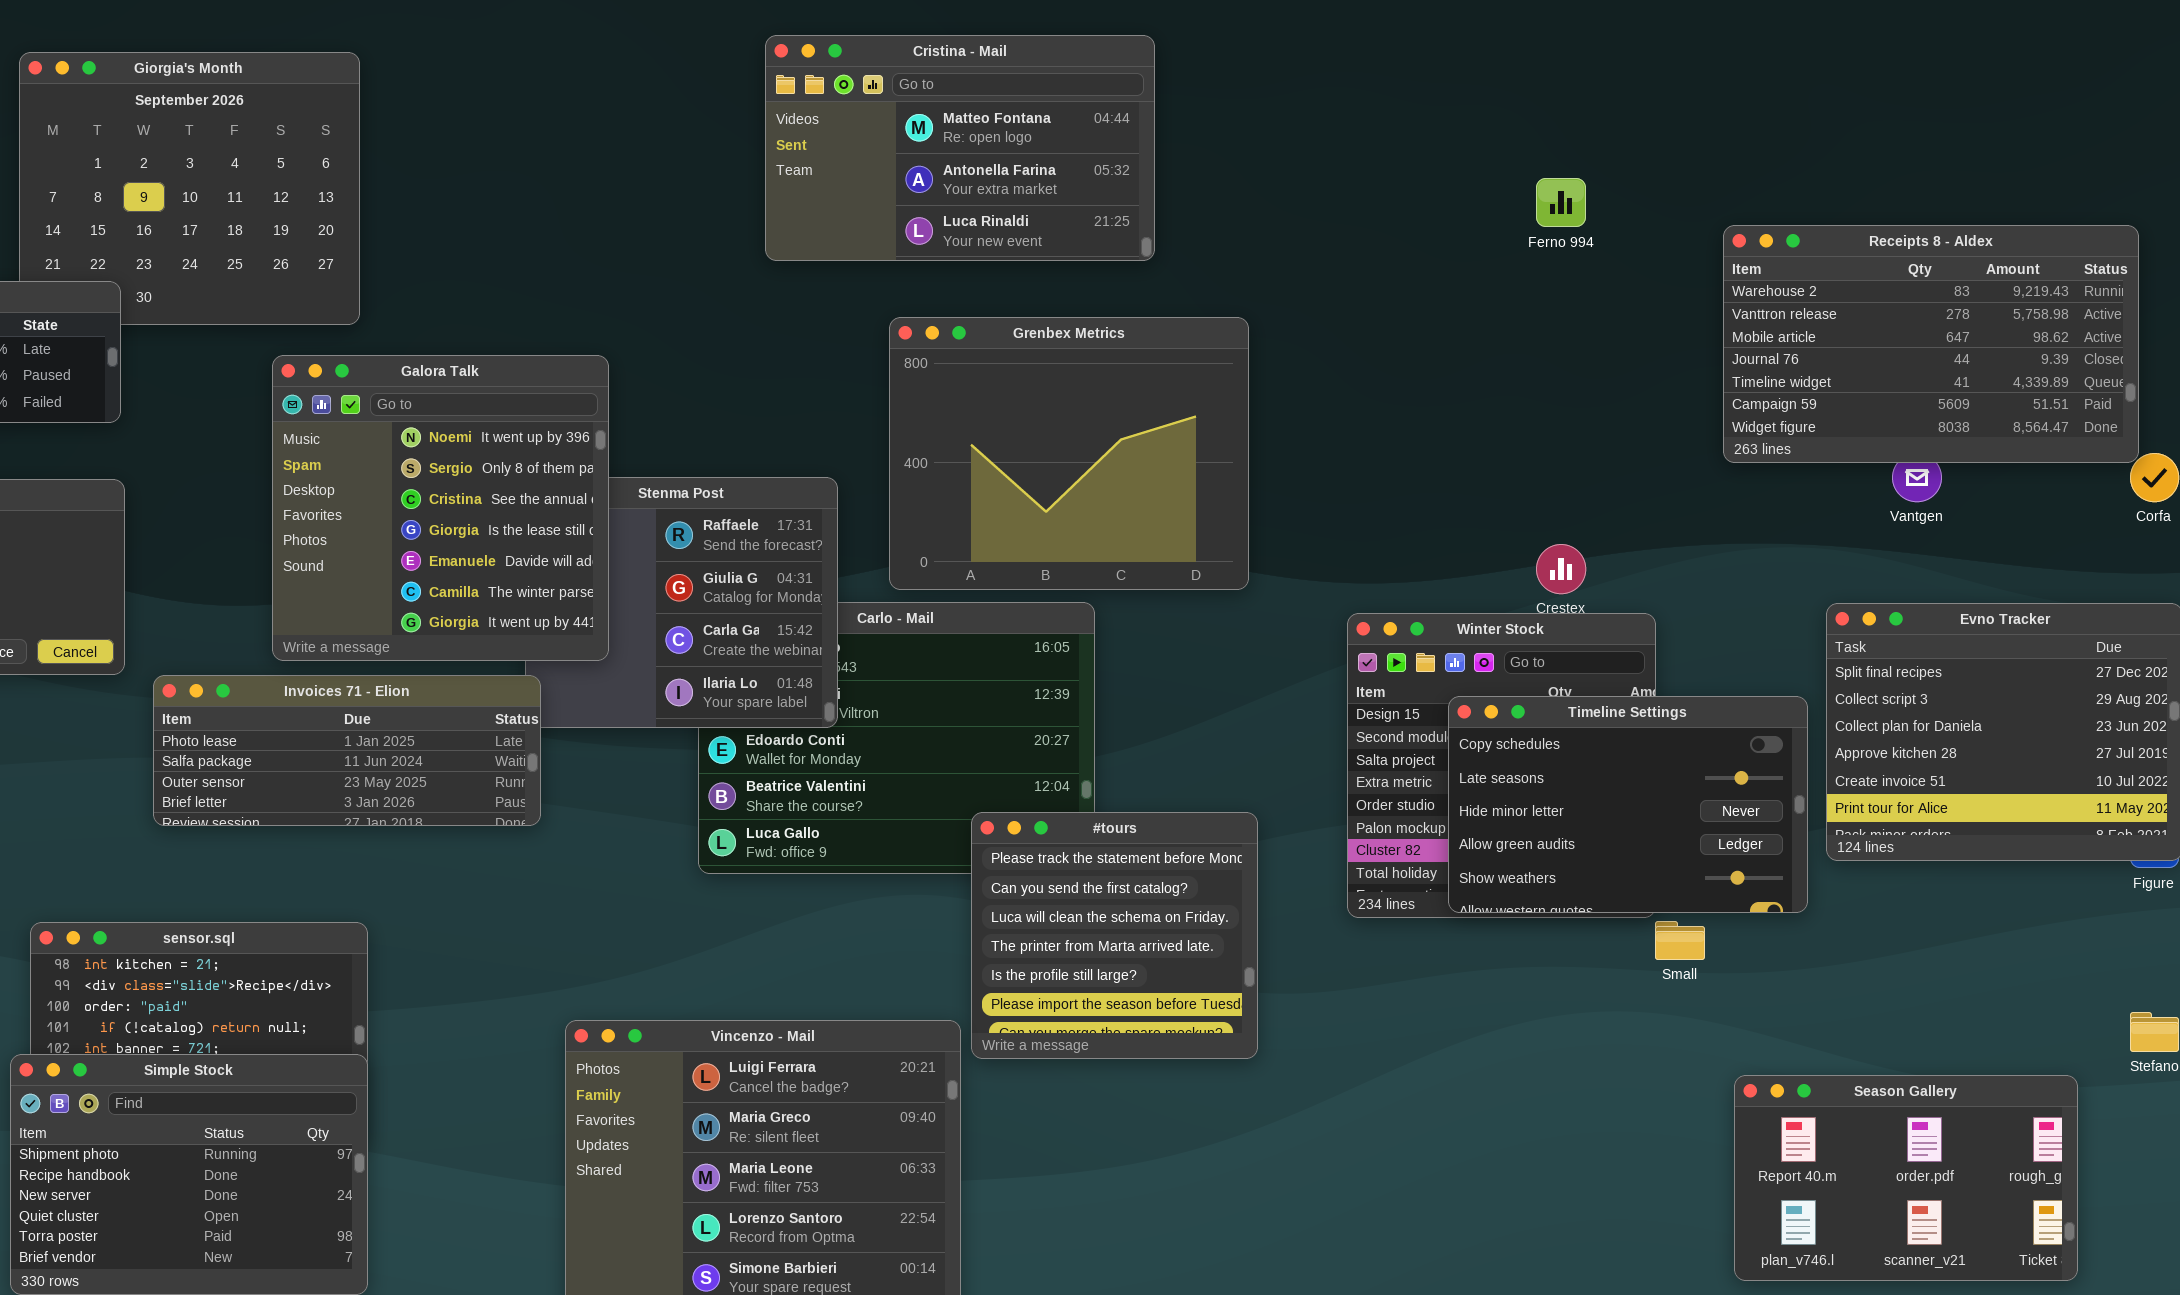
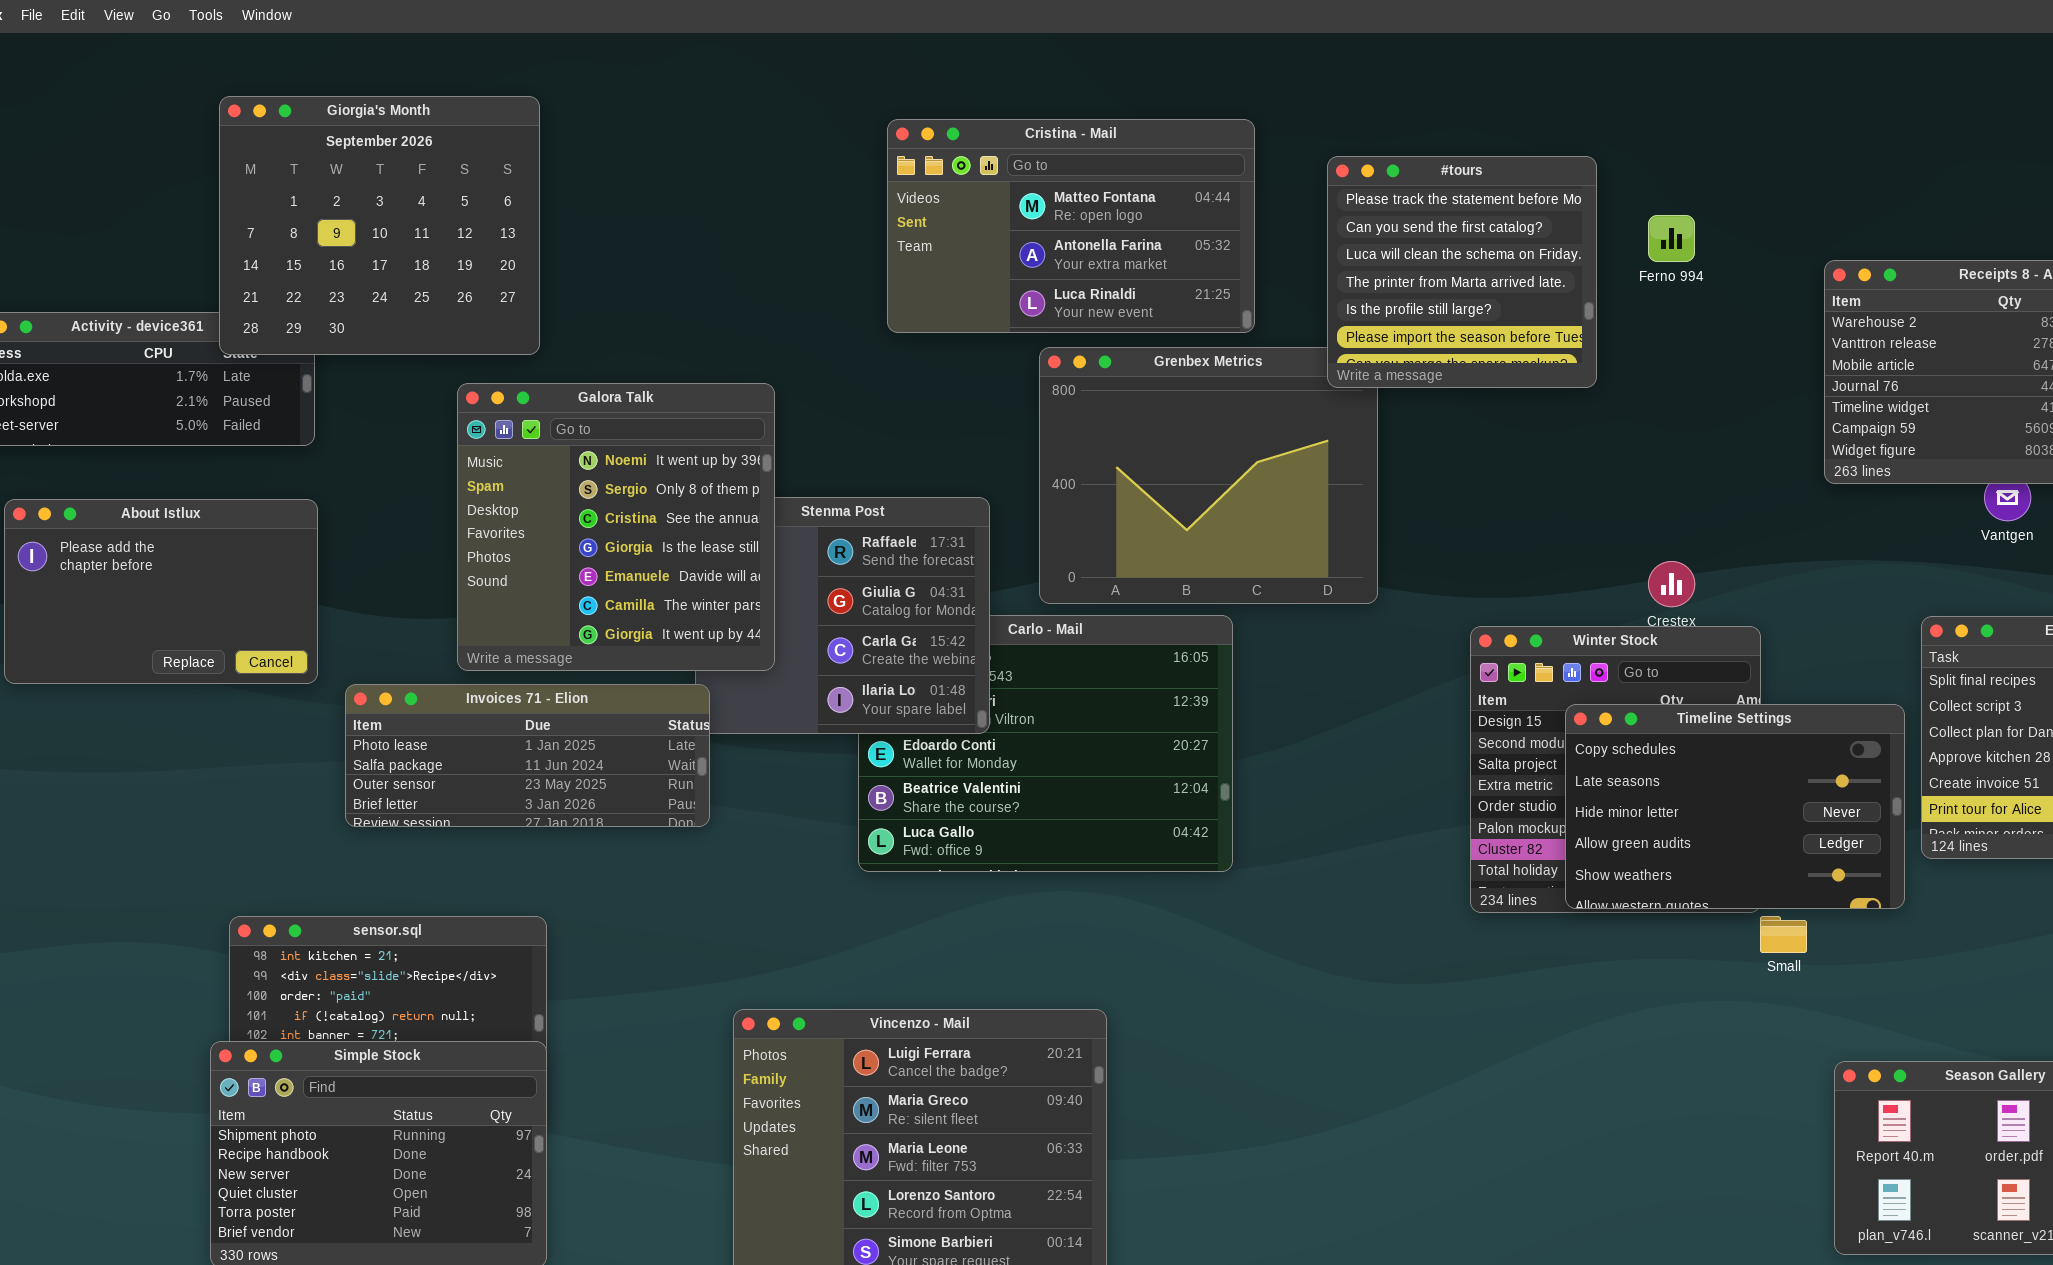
Cristina - Mail: [765,35,1155,261] -> [887,119,1255,333], moved
Giorgia's Month: [19,52,360,325] -> [219,96,540,355], raised
#tours: [971,812,1258,1059] -> [1327,156,1597,388], moved

